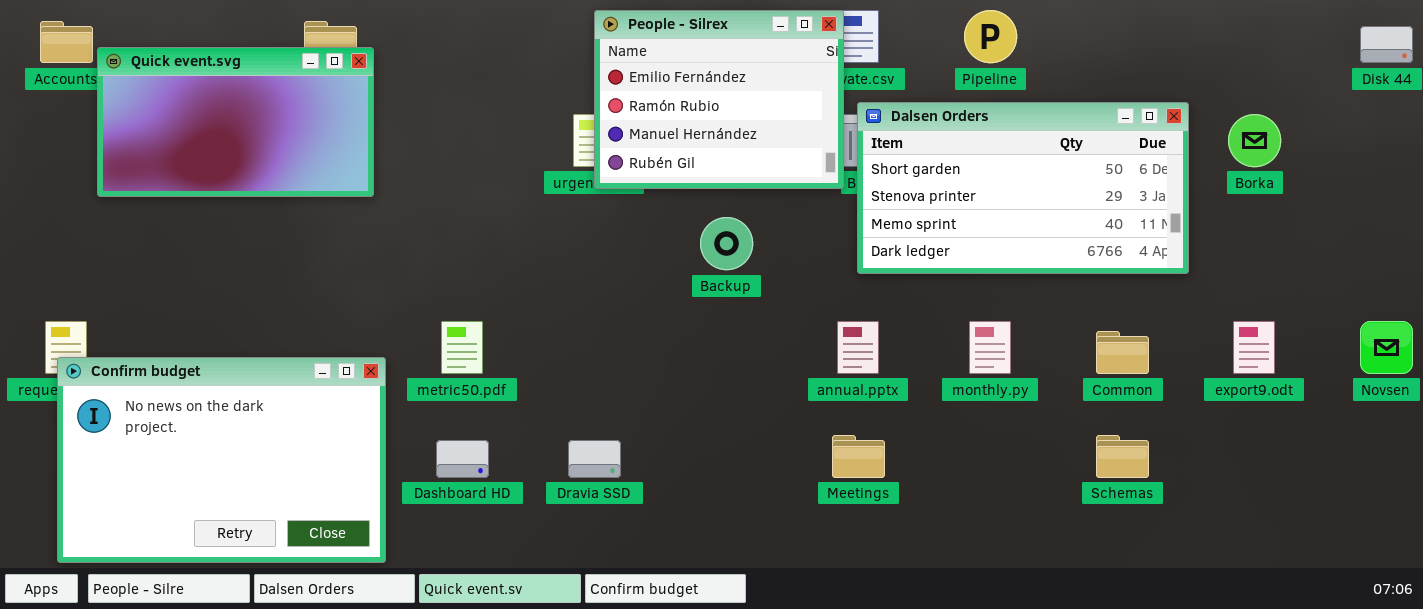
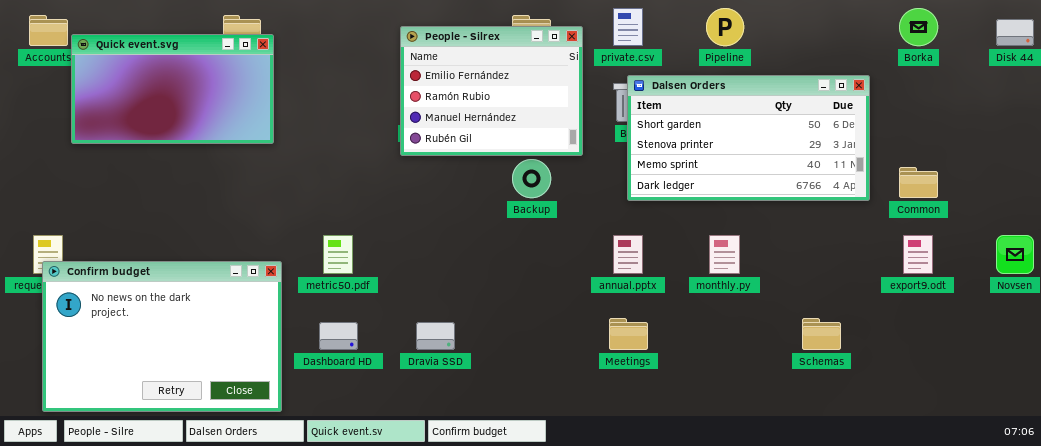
People - Silrex: [594,10,844,189] -> [400,26,583,156], moved
Borka: [1228,114,1281,167] -> [899,8,938,46], moved
Common: [1096,331,1149,374] -> [899,167,938,198], moved

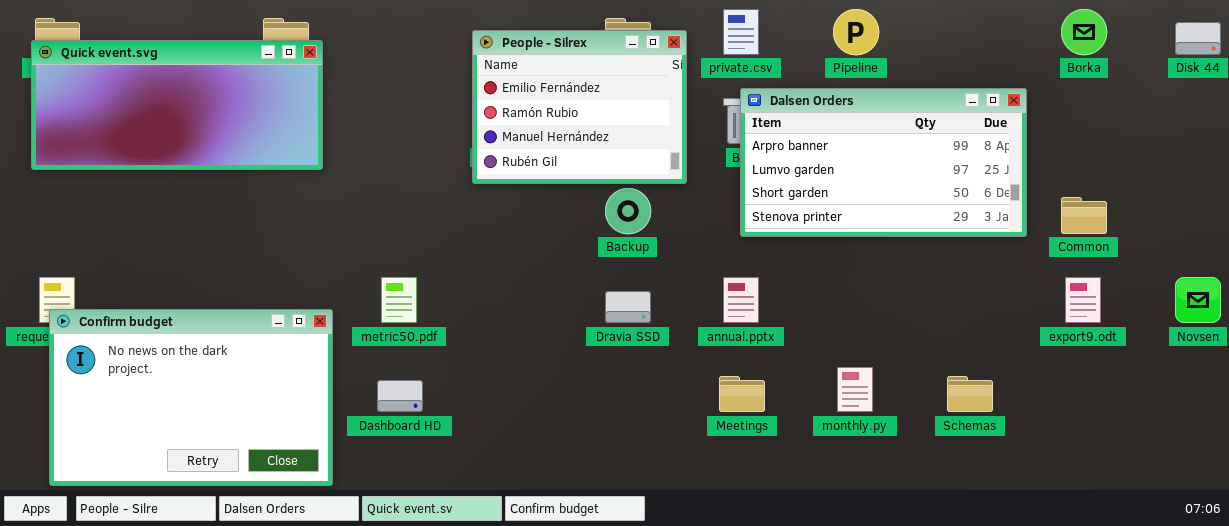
Quick event.svg: [71,34,274,144] -> [31,40,323,170], resized
Dalsen Orders: [627,75,870,201] -> [740,88,1027,237], scrolled up 2 rows
monthly.py: [709,235,740,274] -> [837,367,873,412], moved
Dravia SSD: [416,322,455,350] -> [605,291,651,323], moved

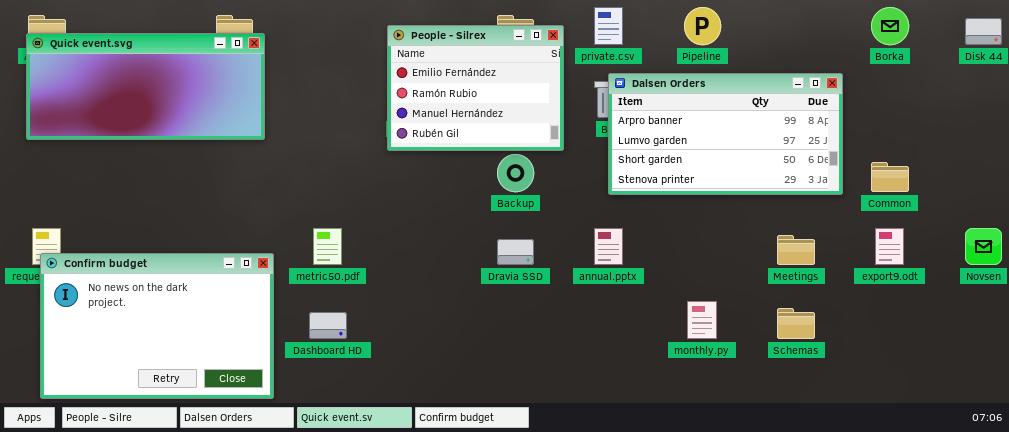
Meetings: [719,376,765,412] -> [777,235,815,265], moved

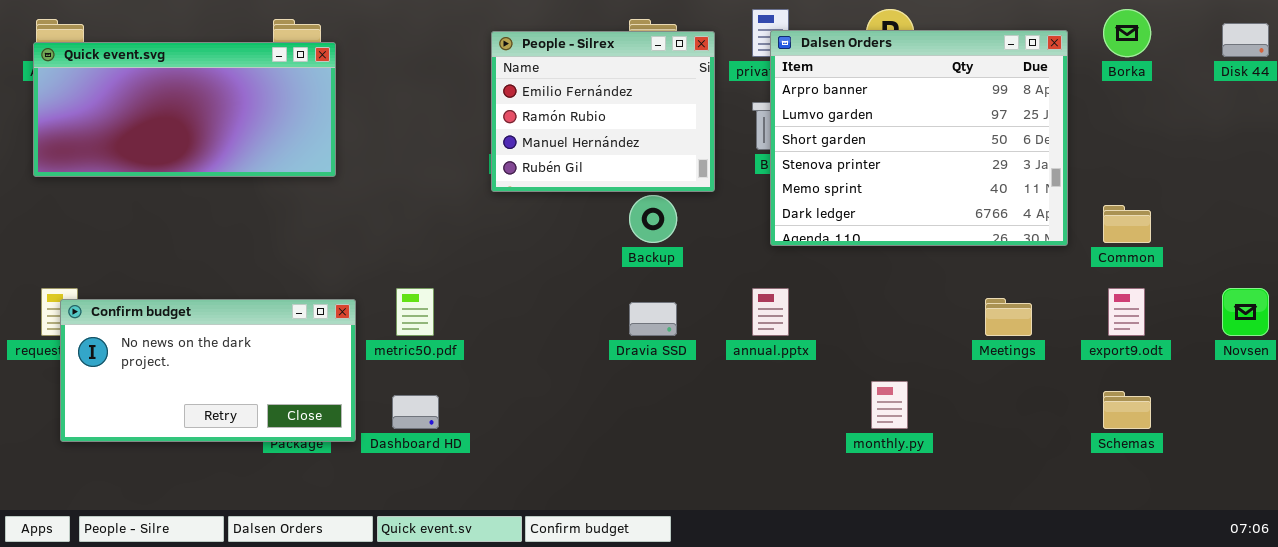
Dalsen Orders: [608,73,843,195] -> [770,30,1068,246], resized
Confirm budget: [40,253,274,399] -> [60,299,356,442], moved, resized
Schemas: [777,308,815,339] -> [1103,391,1151,429], moved

